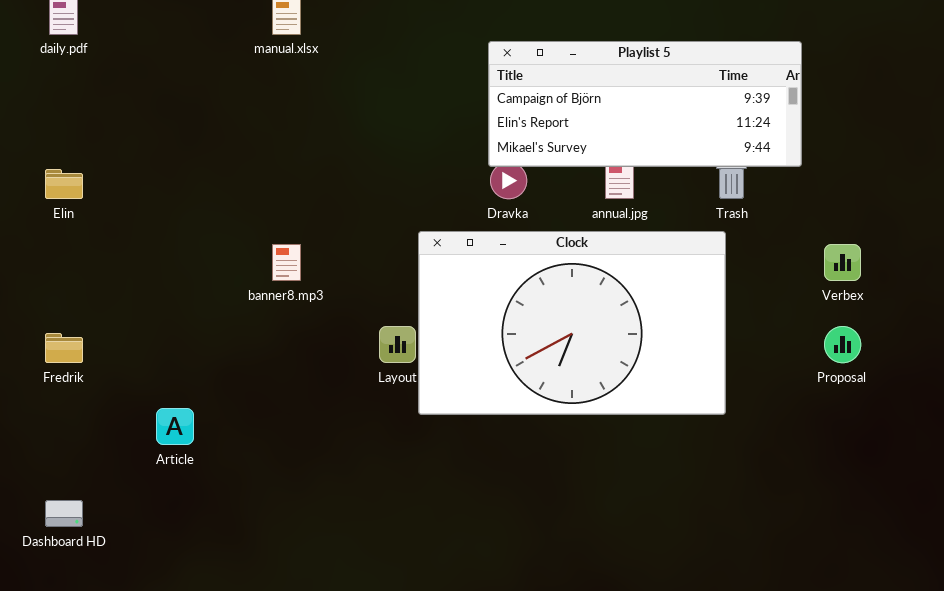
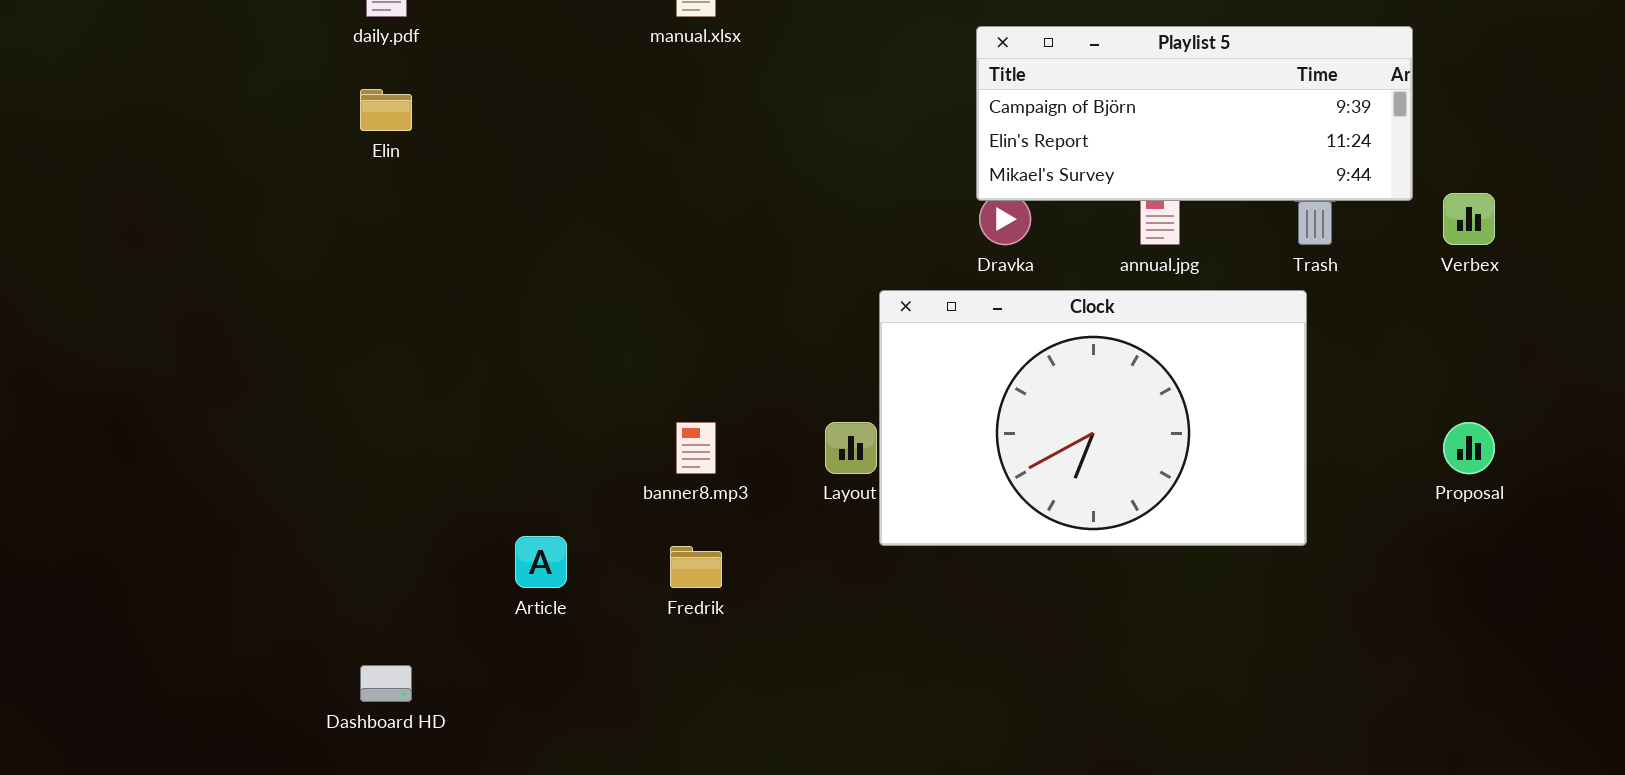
Elin: [45,169,83,199] -> [360,89,412,131], moved
banner8.mp3: [272,244,301,281] -> [676,422,716,474], moved
Verbex: [824,244,861,281] -> [1443,193,1495,245], moved
Fredrik: [45,333,83,363] -> [670,546,722,588], moved

